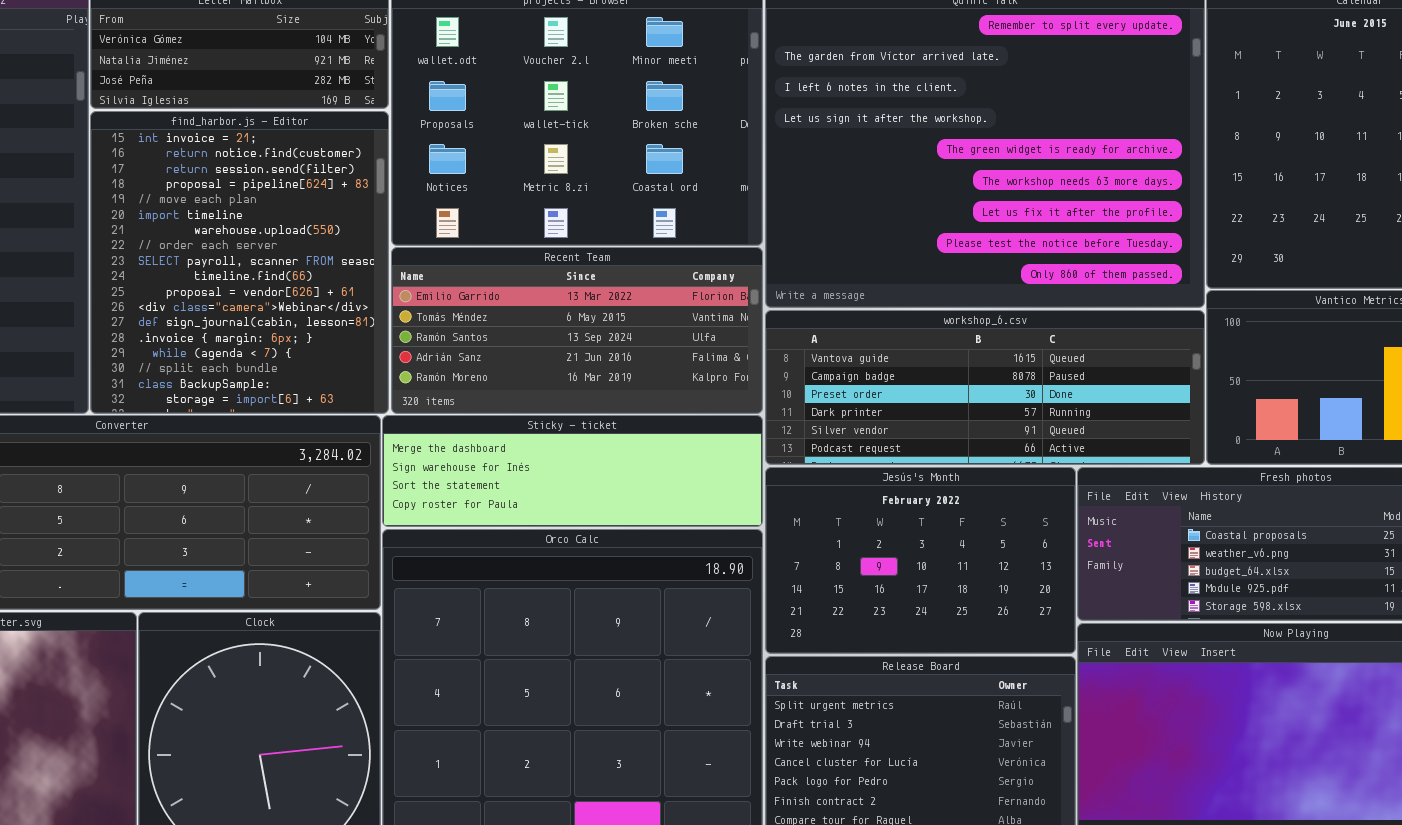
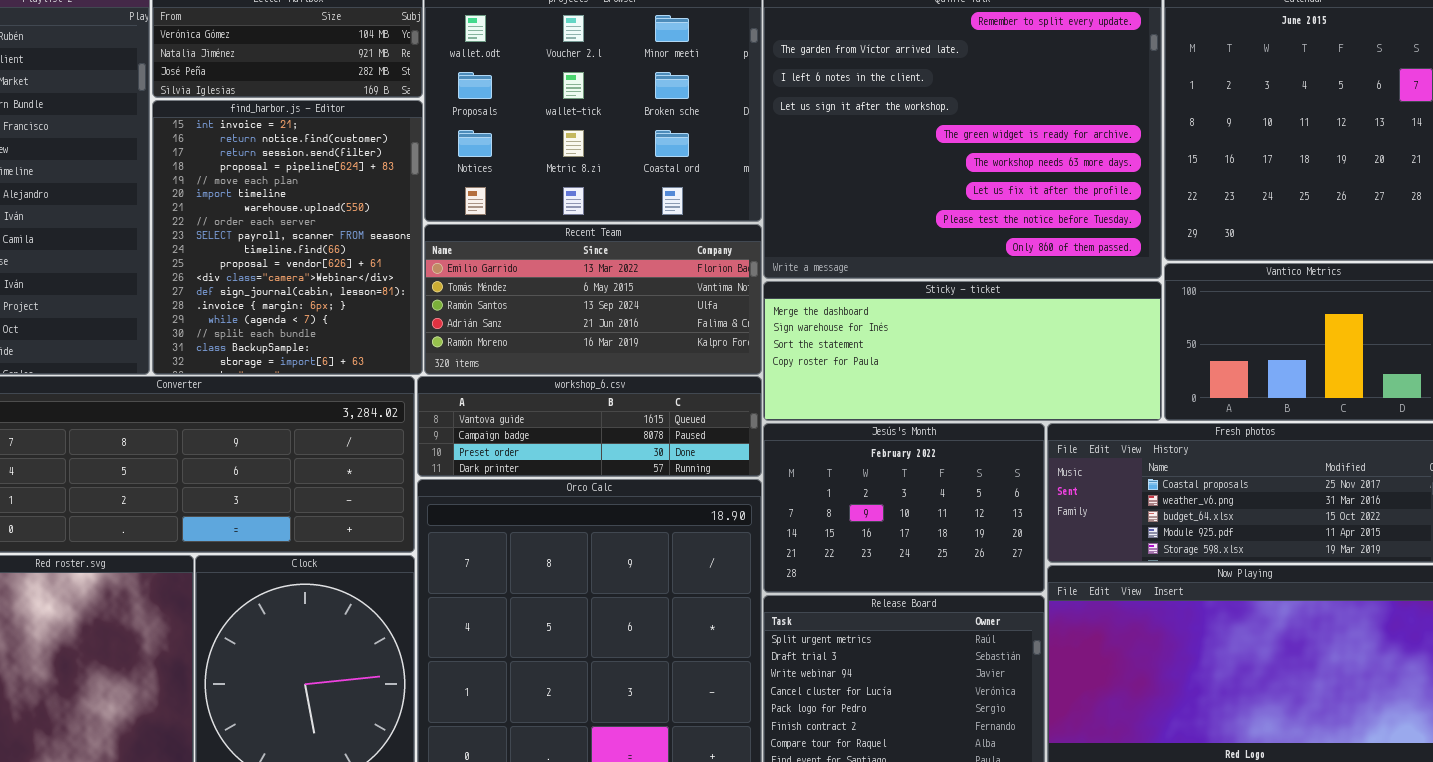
workshop_6.csv: [765,310,1205,465] -> [417,376,762,477], moved, resized
Sticky - ticket: [382,415,763,527] -> [763,281,1162,421], moved, resized

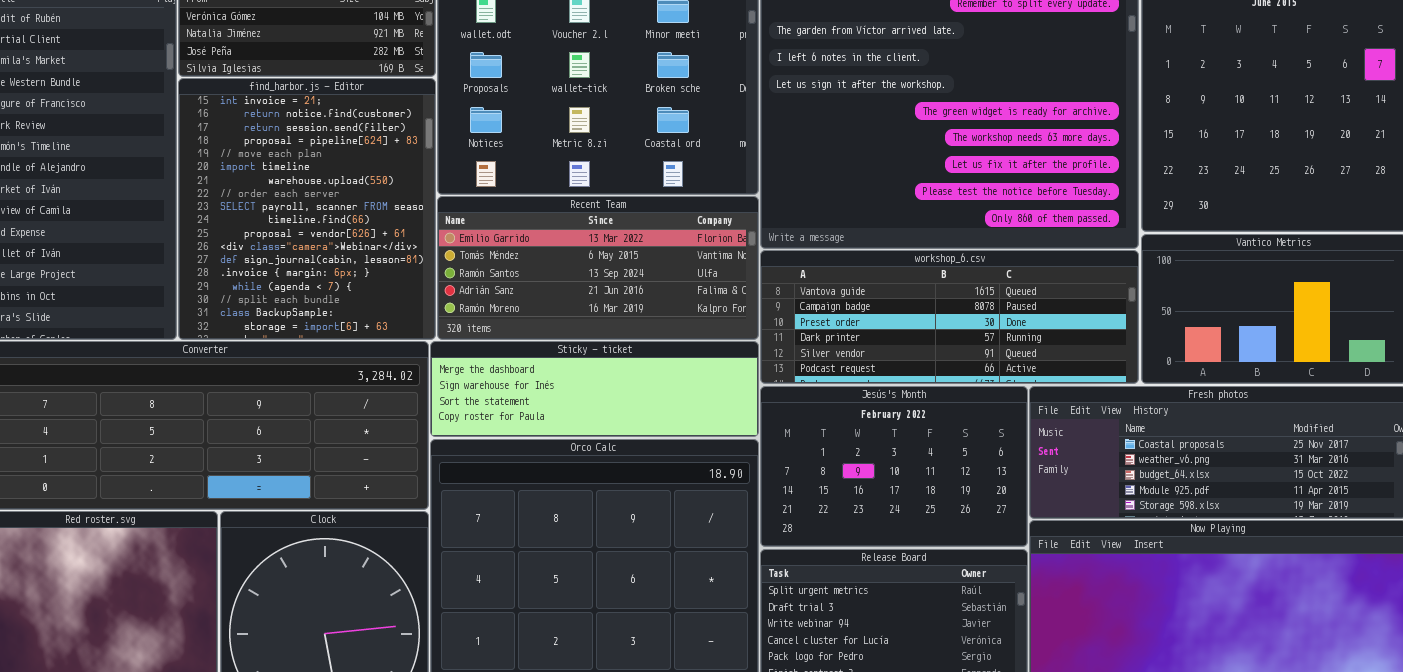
Sticky - ticket: [763,281,1162,421] -> [430,341,759,437], moved, resized
workshop_6.csv: [417,376,762,477] -> [760,250,1139,384], moved, resized

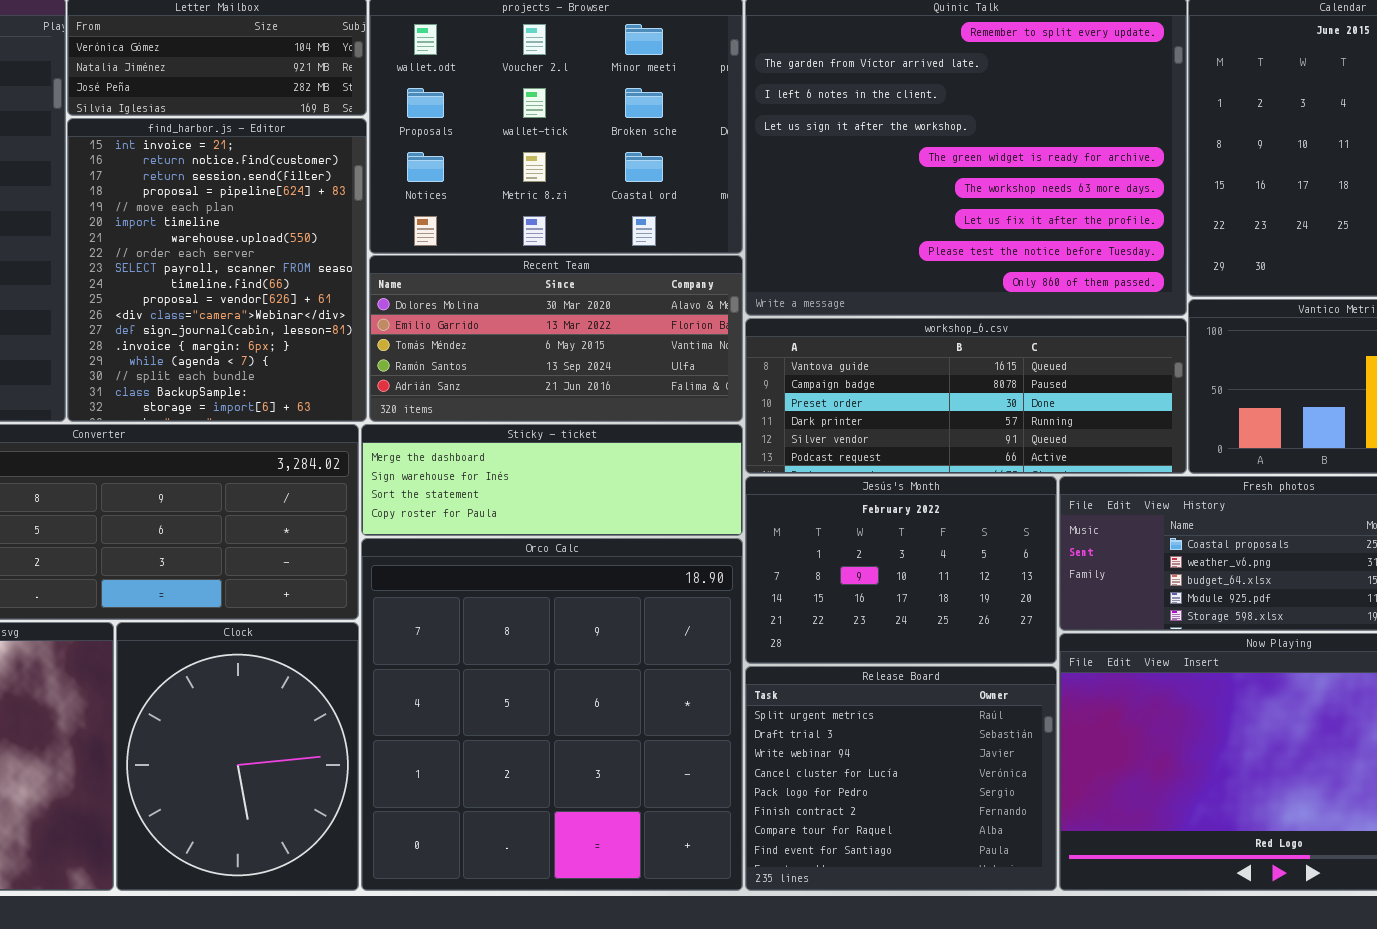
Recent Team: [437,196,759,340] -> [369,255,743,422], scrolled up 1 row

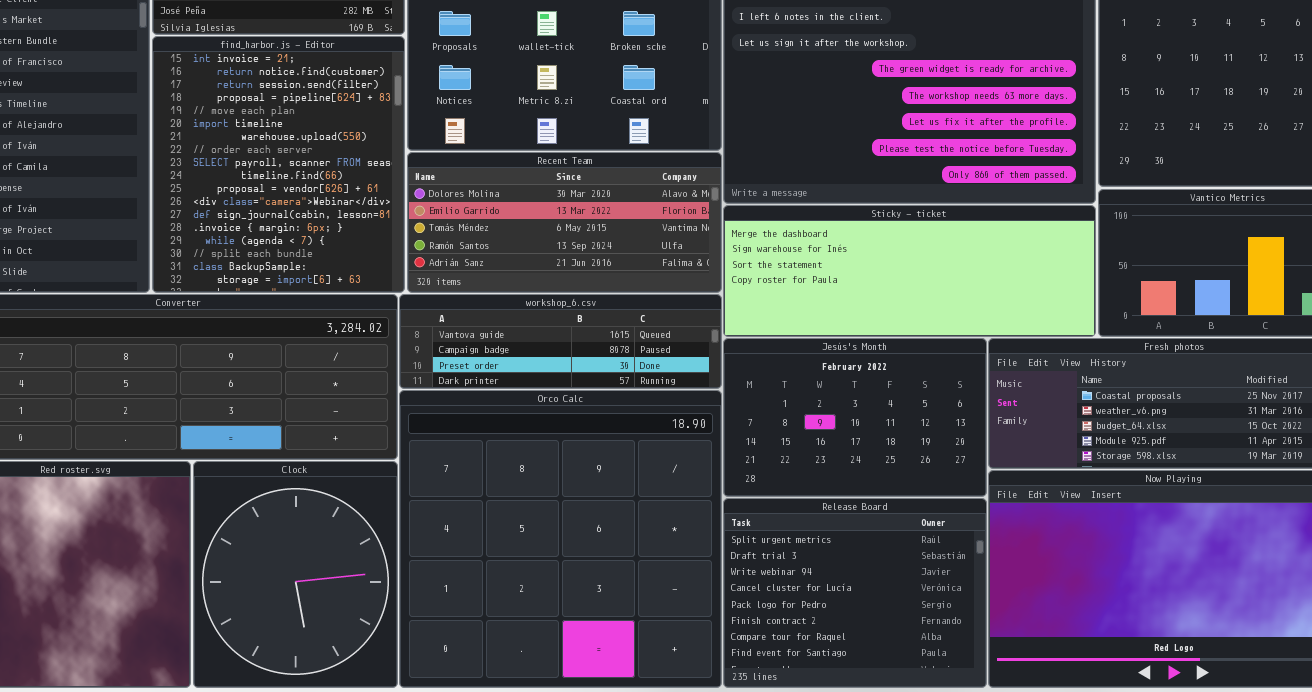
workshop_6.csv: [745,318,1187,474] -> [399,294,722,389], moved, resized
Sticky - ticket: [361,424,743,536] -> [723,205,1096,337], moved, resized

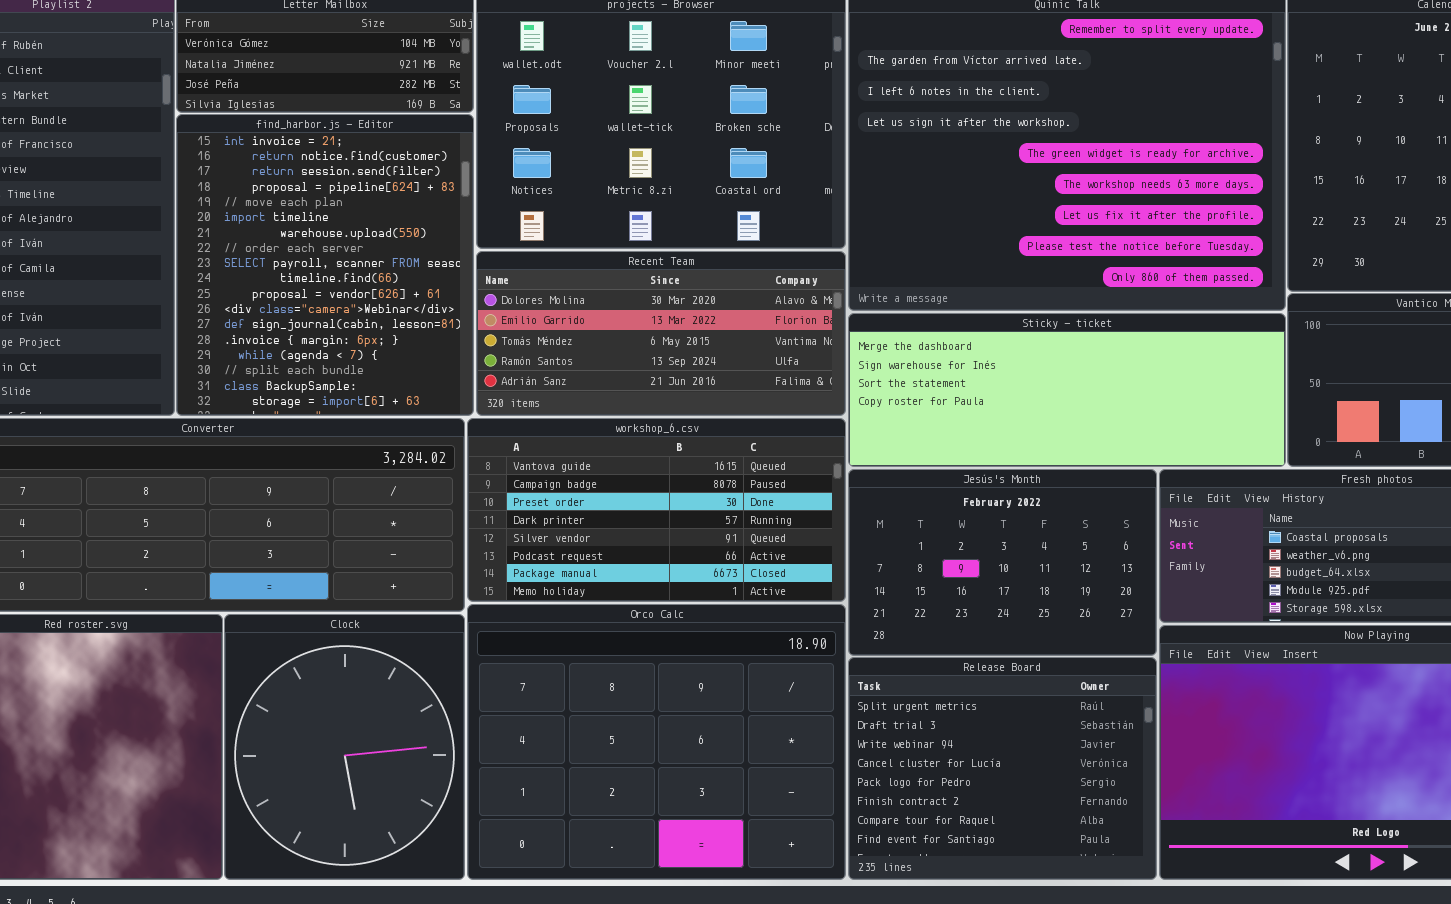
workshop_6.csv: [399,294,722,389] -> [467,418,846,602], resized
Orco Calc: [399,390,722,688] -> [467,604,846,880], resized

